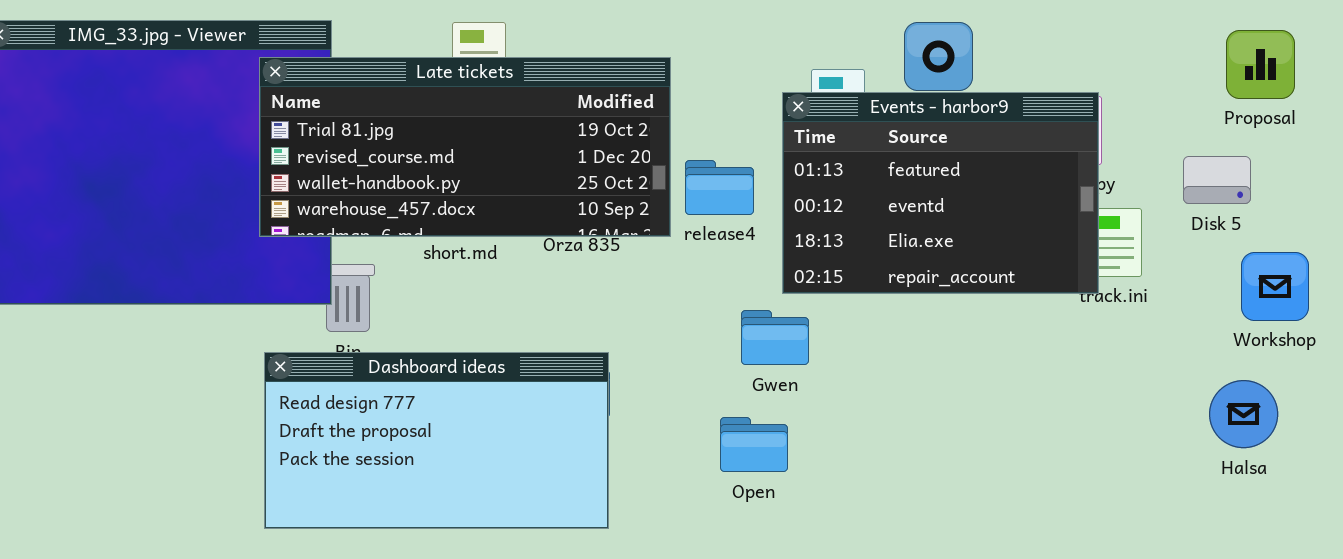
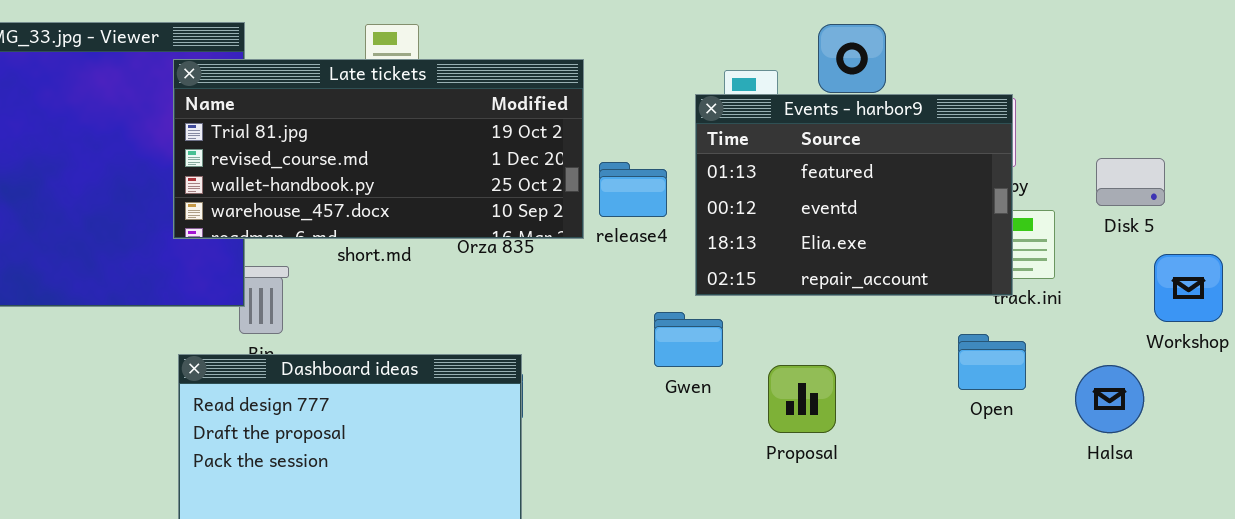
Proposal: [1226,30,1295,99] -> [768,365,836,433], moved
Halsa: [1209,380,1278,448] -> [1075,365,1144,433], moved
Open: [720,417,788,472] -> [958,334,1026,390], moved

